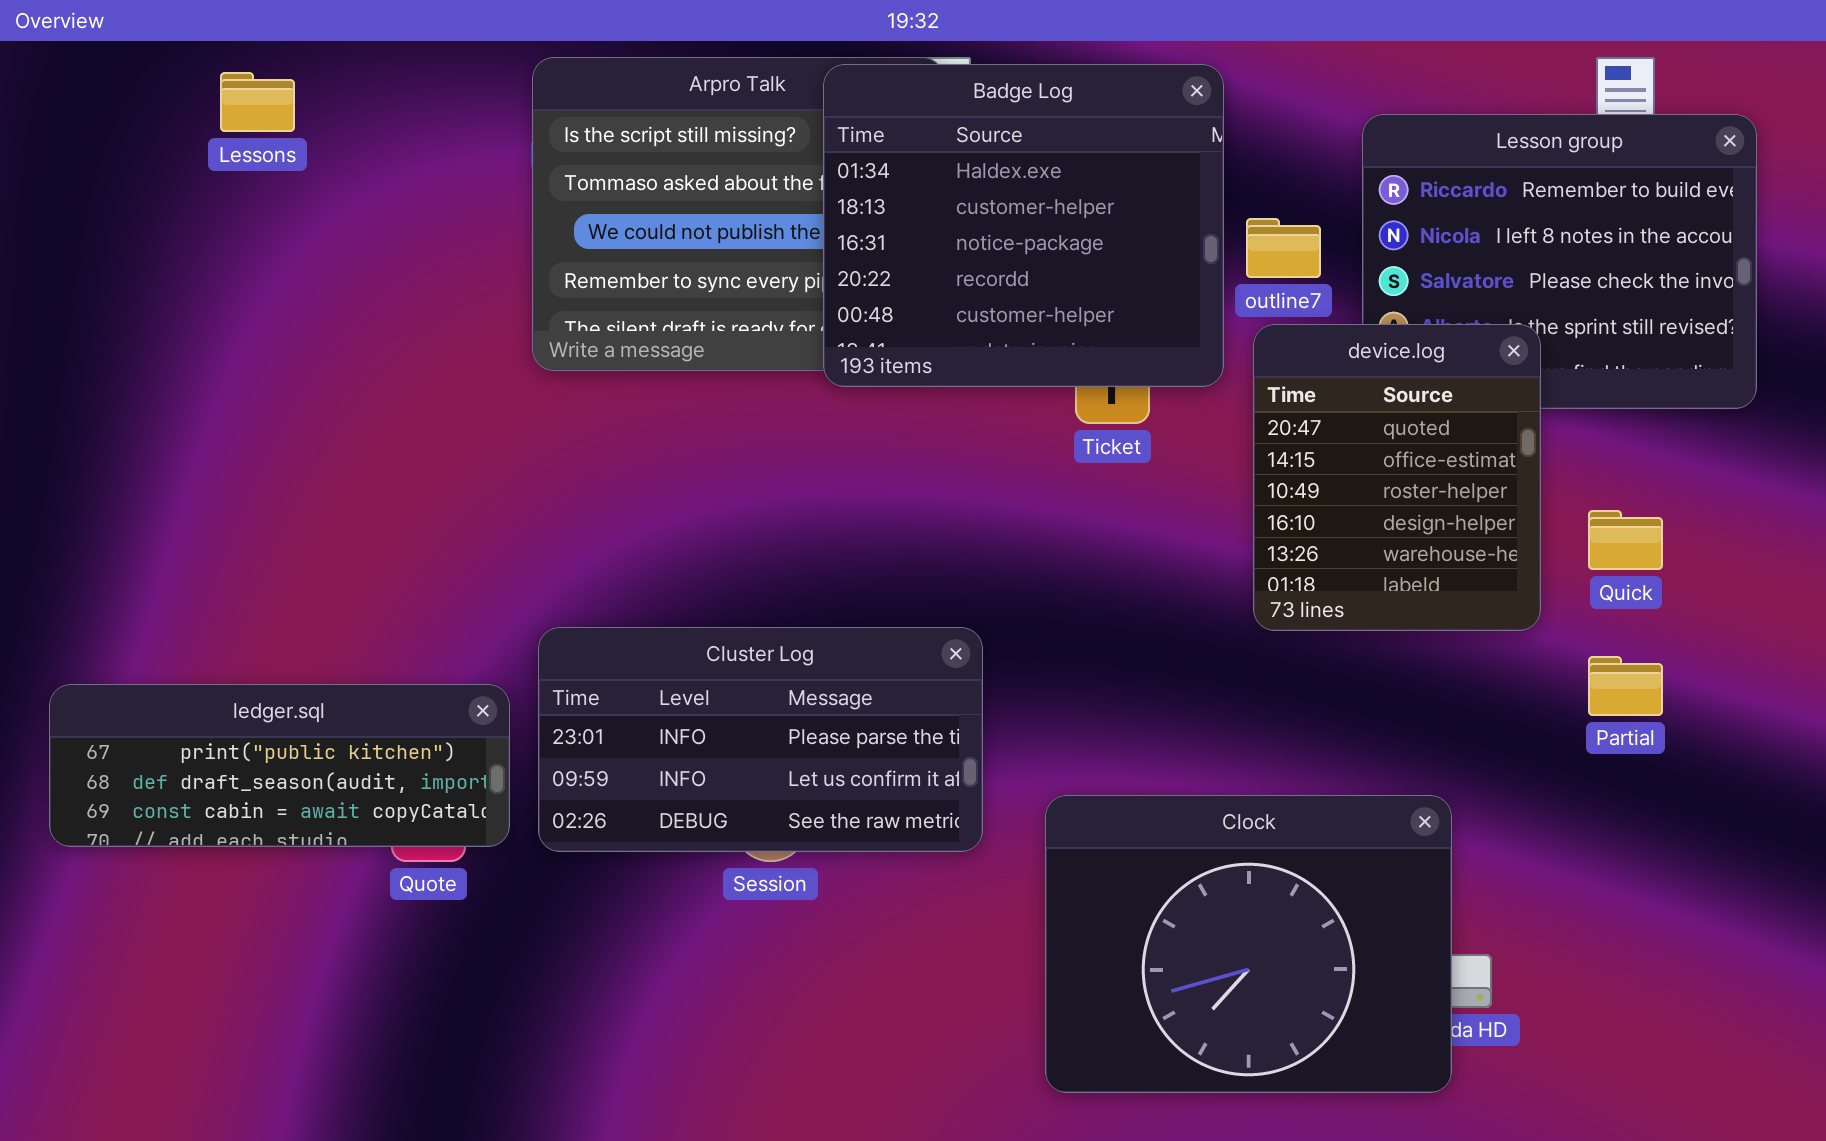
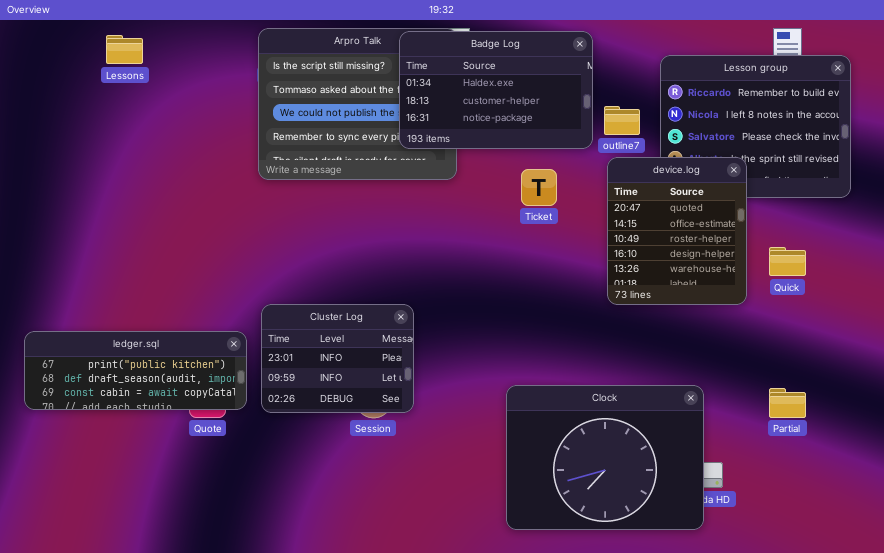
Badge Log: [823,64,1224,387] -> [399,31,593,149], resized
Cluster Log: [538,627,983,852] -> [261,304,414,413], resized
Partial: [1588,656,1663,716] -> [769,388,806,418], moved

